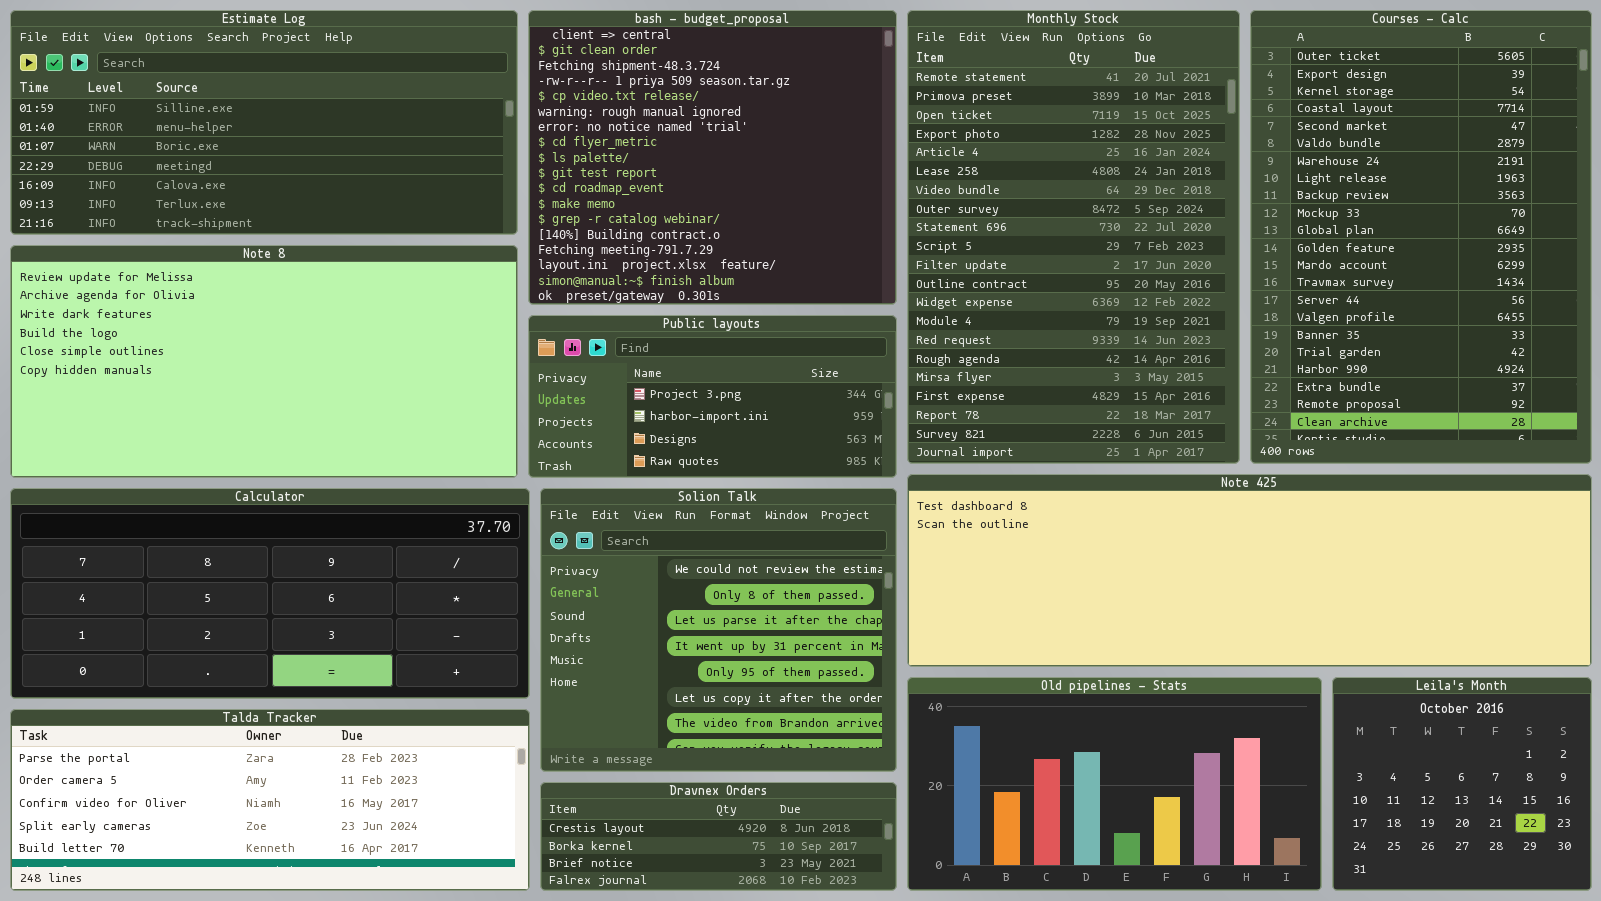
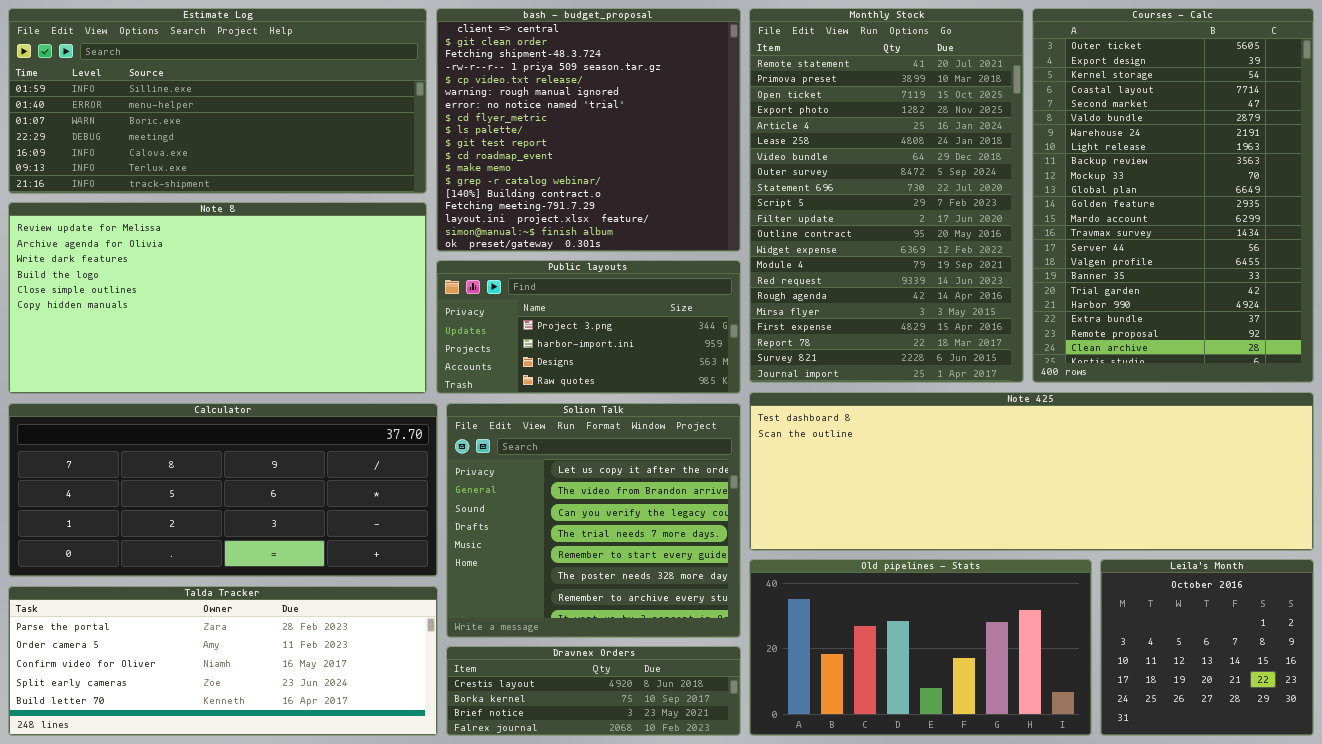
Solion Talk: [540,488,897,772] -> [446,403,741,638], scrolled down 5 rows

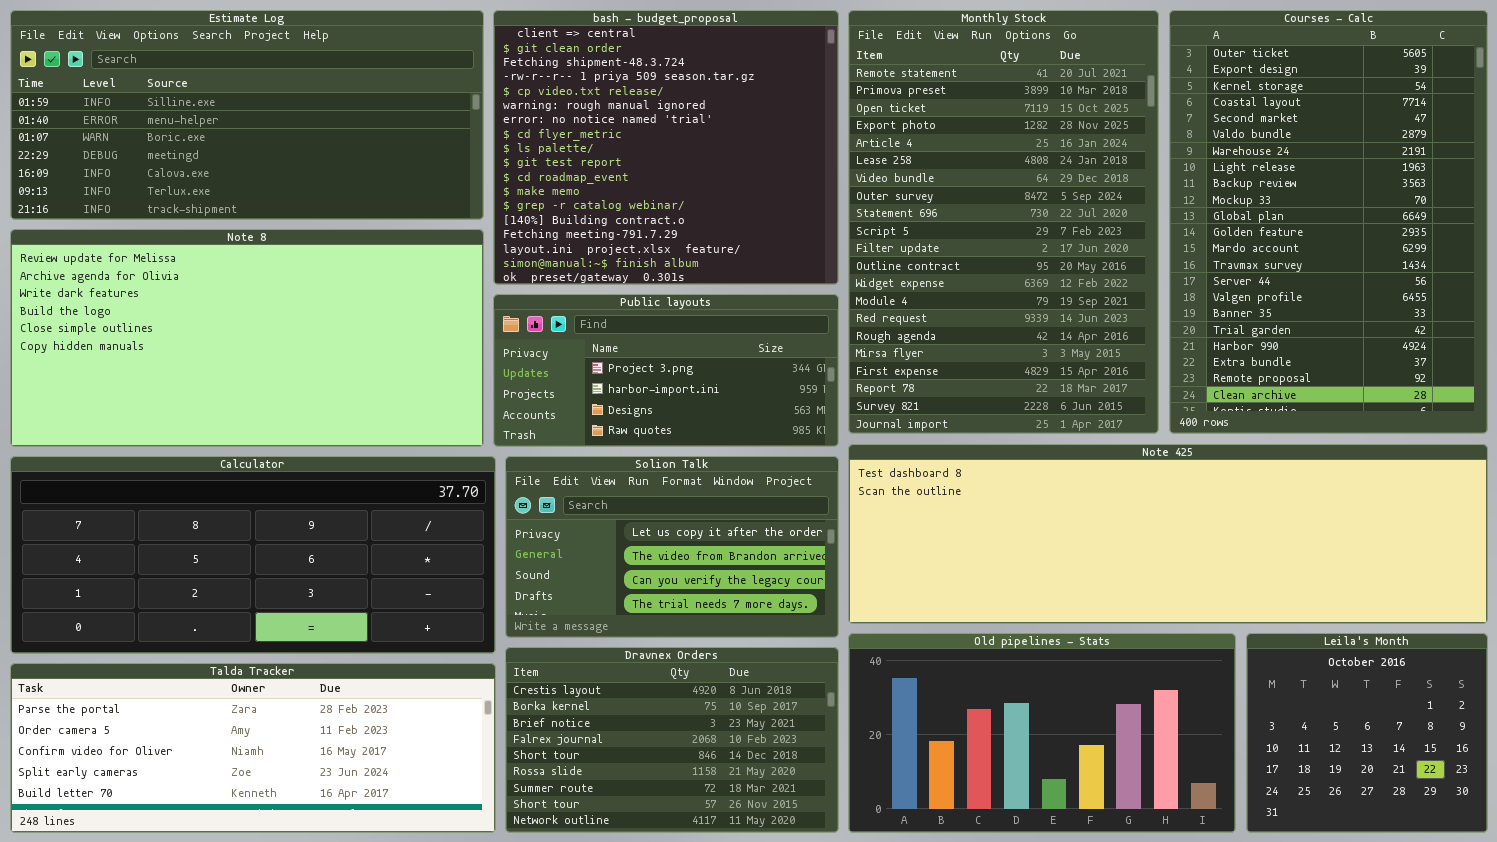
Solion Talk: [446,403,741,638] -> [505,456,839,638], resized
Dravnex Orders: [446,646,741,736] -> [505,647,839,833], resized

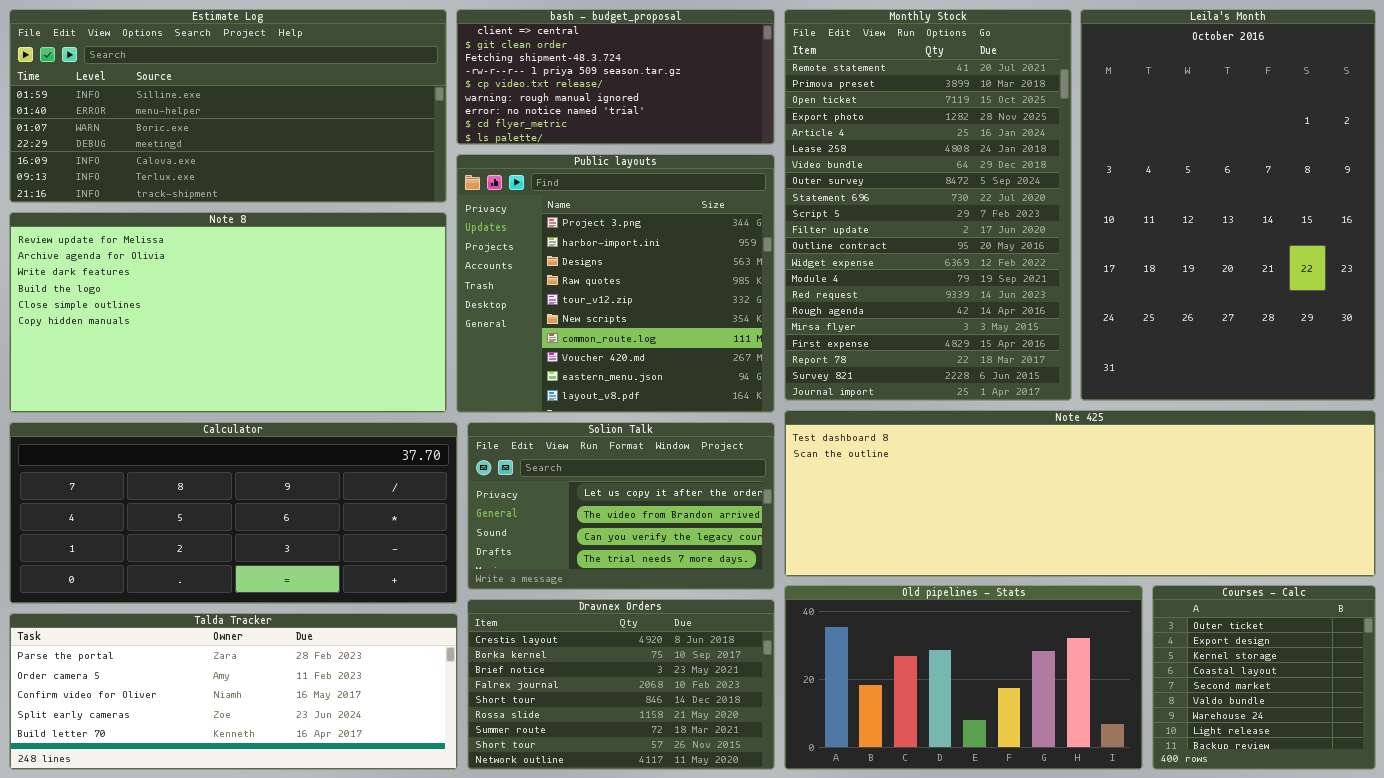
bash - budget_proposal: [493,10,839,285] -> [456,9,775,145], resized
Courses - Calc: [1169,10,1488,434] -> [1152,585,1376,770], moved, resized
Public layouts: [493,294,839,447] -> [456,154,775,413], resized
Leila's Month: [1246,633,1488,833] -> [1080,9,1376,401], moved, resized

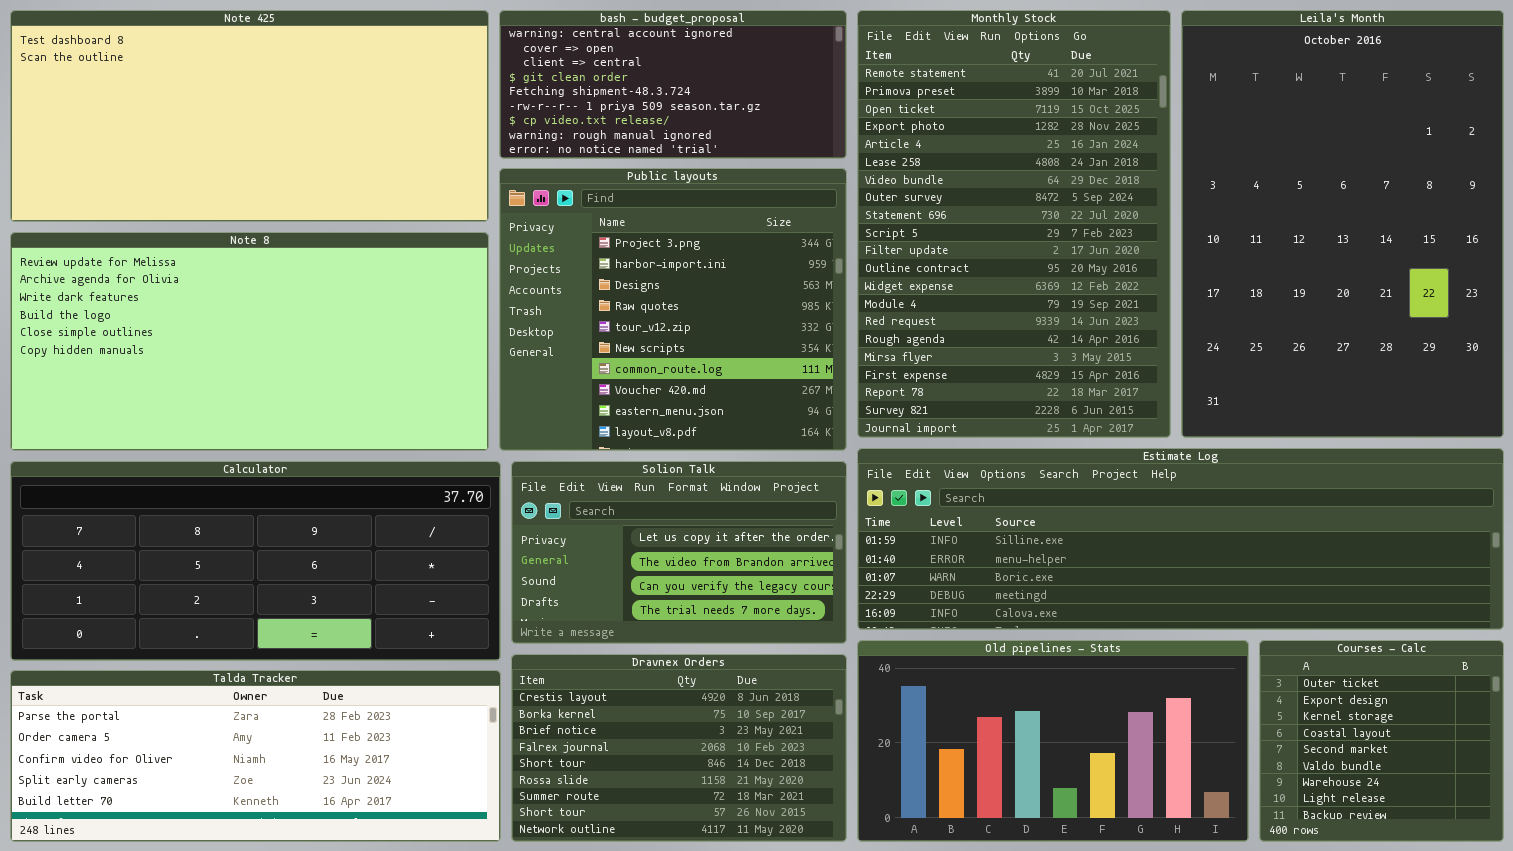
Estimate Log: [9,9,447,203] -> [857,448,1504,630], moved, resized
bash - budget_proposal: [456,9,775,145] -> [499,10,847,159], scrolled up 2 rows
Note 425: [784,410,1376,577] -> [10,10,489,222], moved, resized

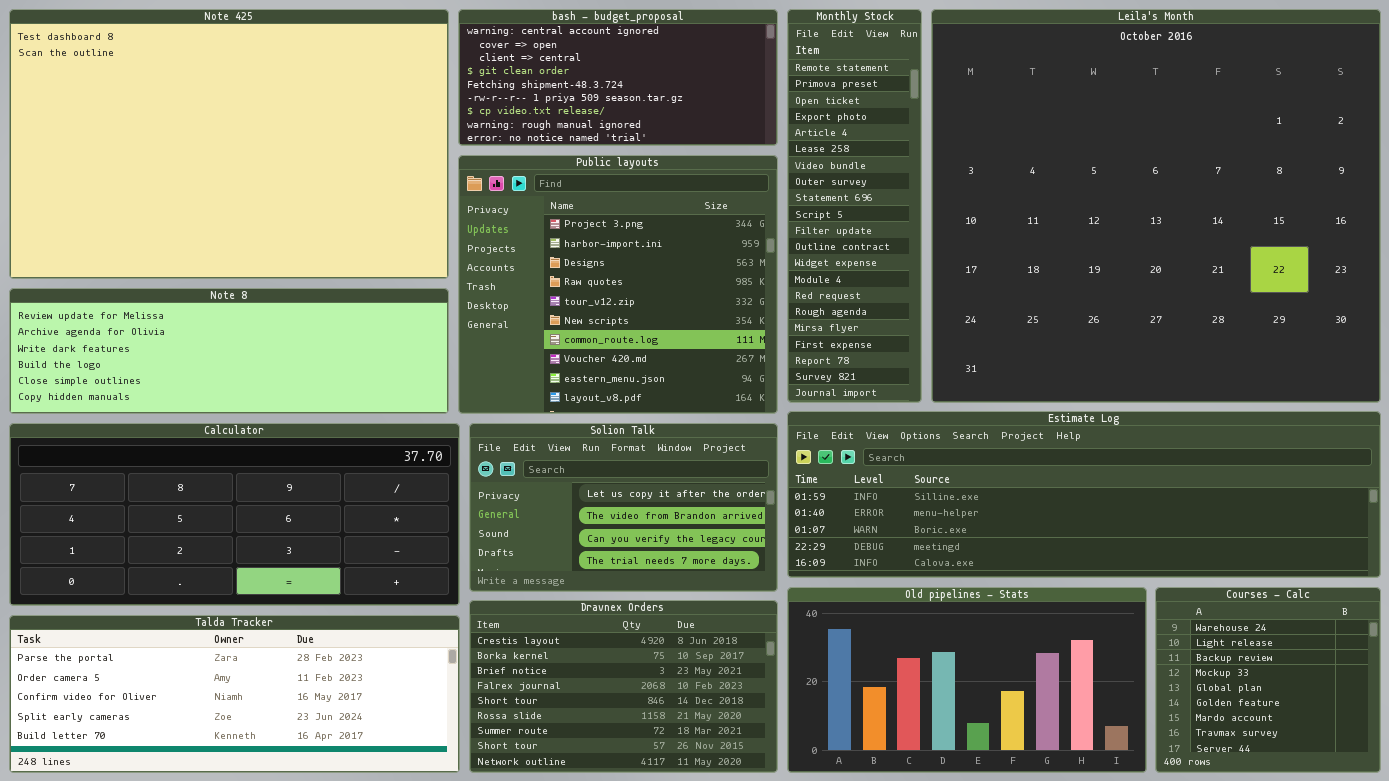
Note 425: [10,10,489,222] -> [9,9,449,279], resized
Monthly Stock: [857,10,1171,438] -> [787,9,922,403], resized
Leila's Month: [1181,10,1504,438] -> [931,9,1381,403], resized
Note 8: [10,232,489,451] -> [9,288,449,414], resized
Courses - Calc: [1259,640,1504,842] -> [1155,587,1381,773], scrolled down 6 rows

